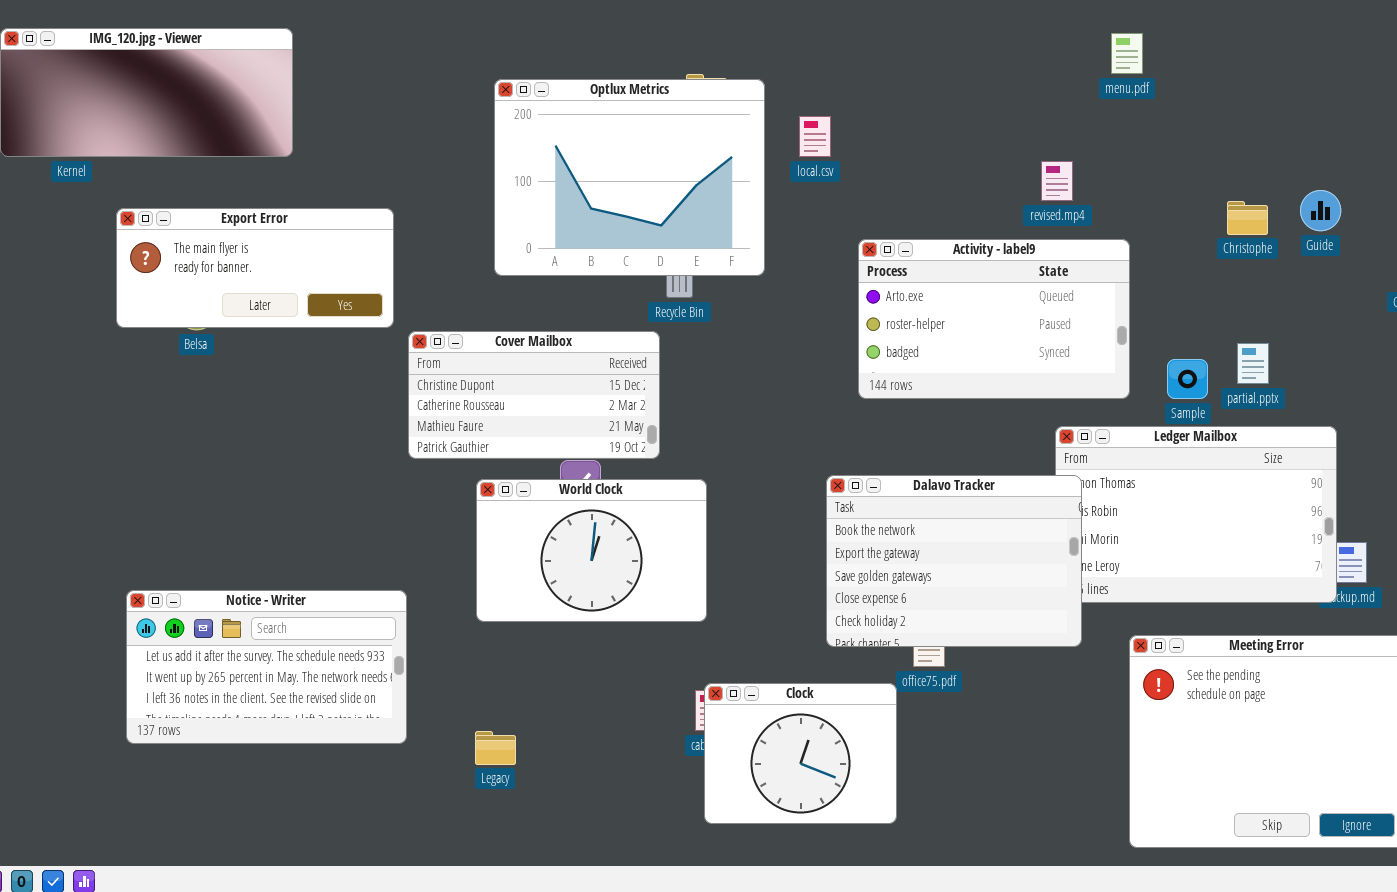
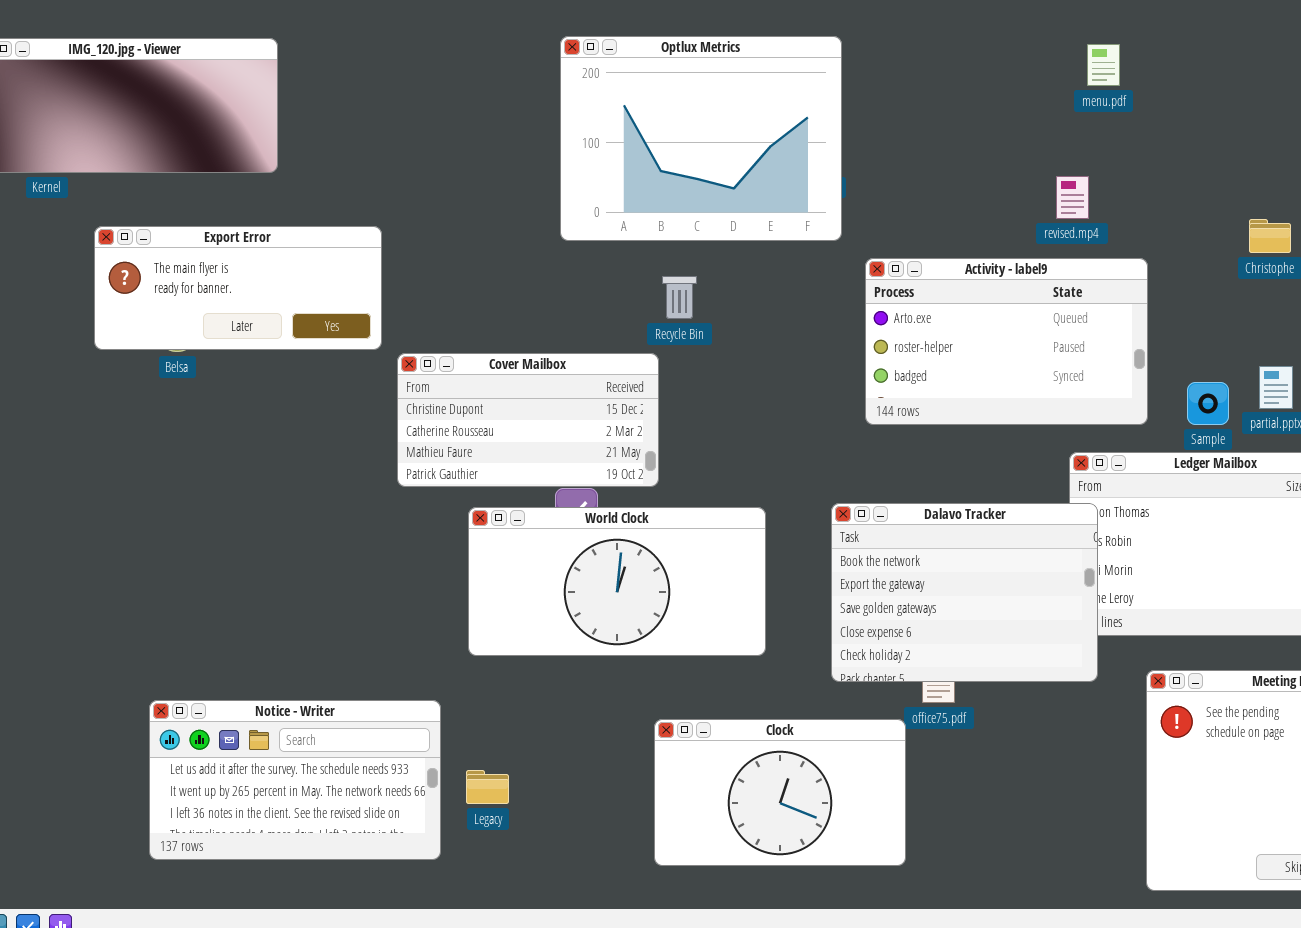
menu.pdf: [1111,33,1143,74] -> [1087,44,1120,86], moved
Optlux Metrics: [494,79,765,276] -> [560,36,842,241], moved
World Clock: [476,479,707,622] -> [468,507,766,656], resized
Notice - Writer: [126,590,407,744] -> [149,700,441,860], moved
Clock: [704,683,897,824] -> [654,719,906,866], resized

